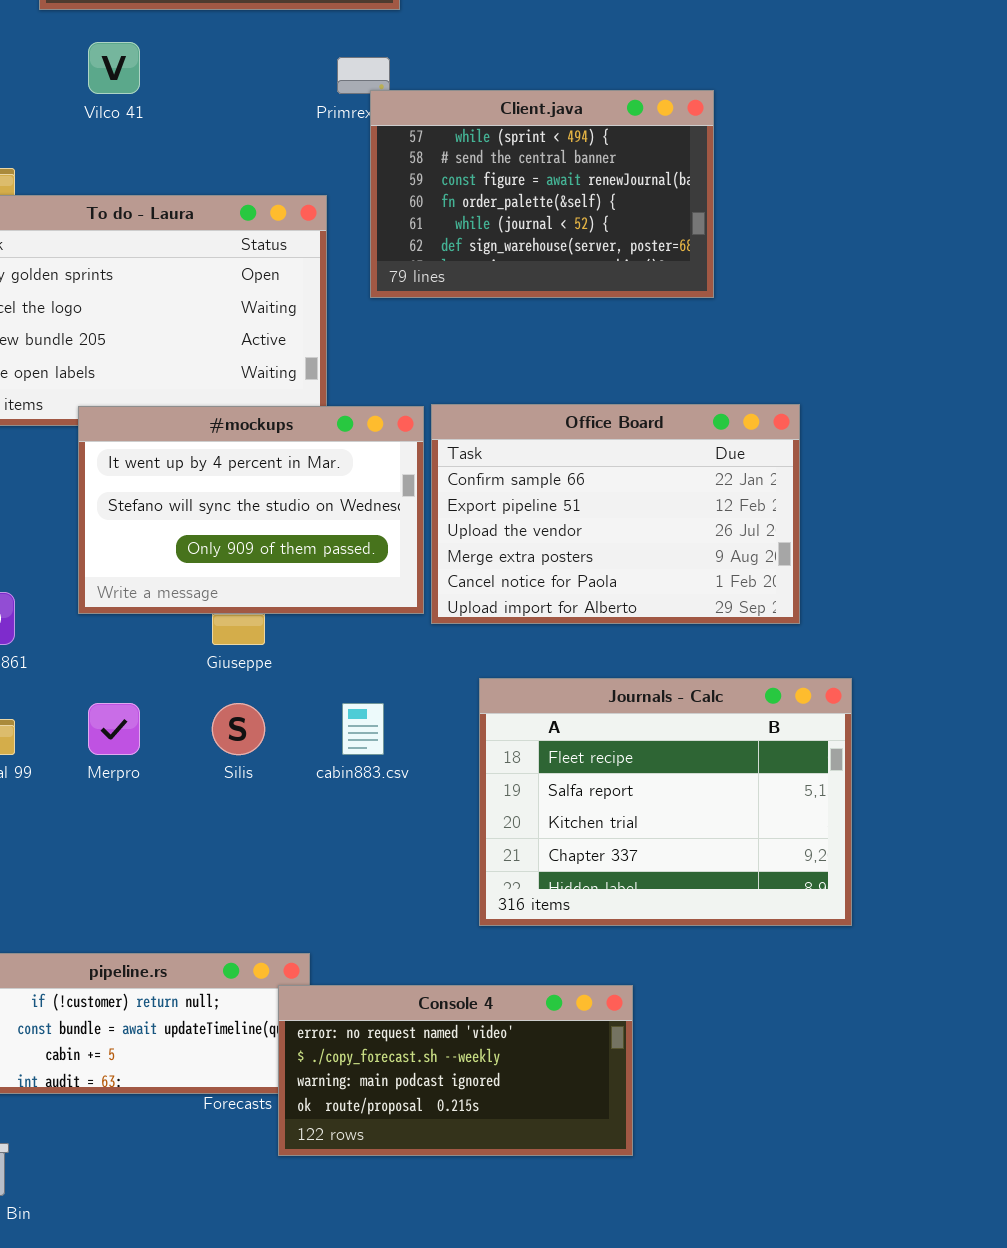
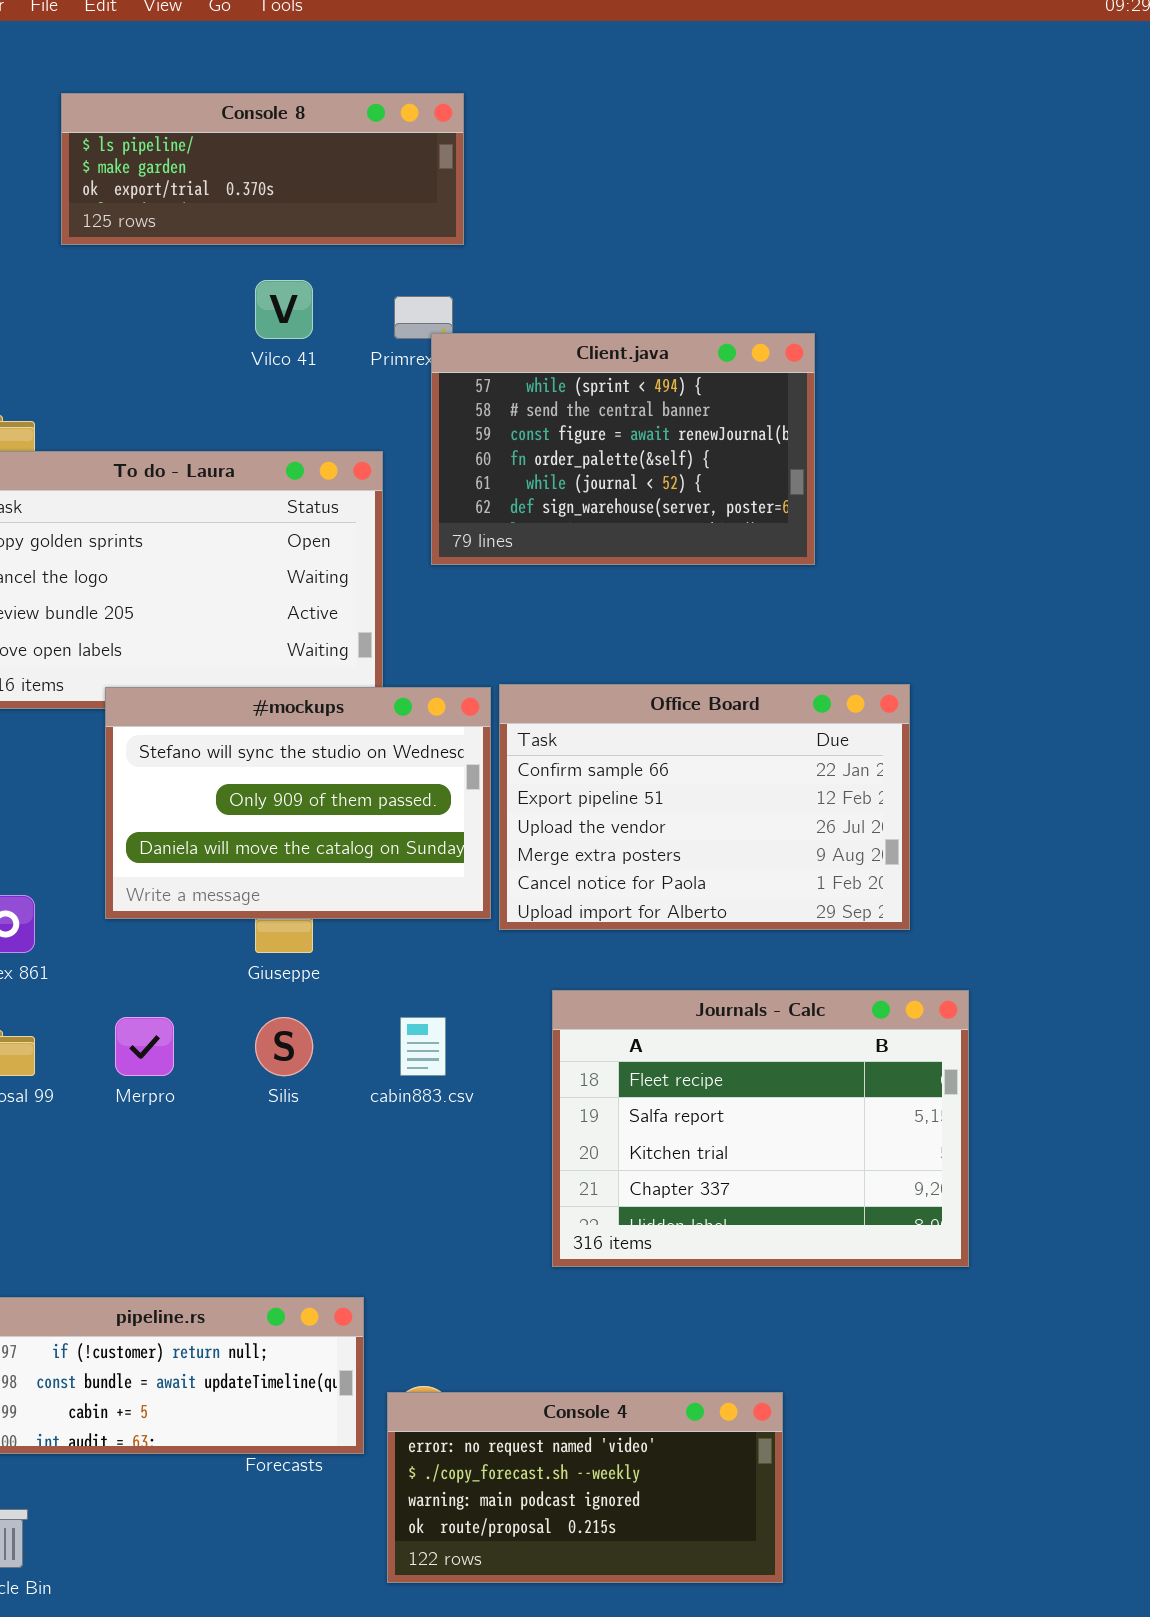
Vilco 41: [88,42,140,94] -> [255,280,313,339], moved
#mockups: [78,406,424,614] -> [105,687,491,919], scrolled down 1 row
Console 4: [278,985,633,1156] -> [387,1392,783,1583], moved

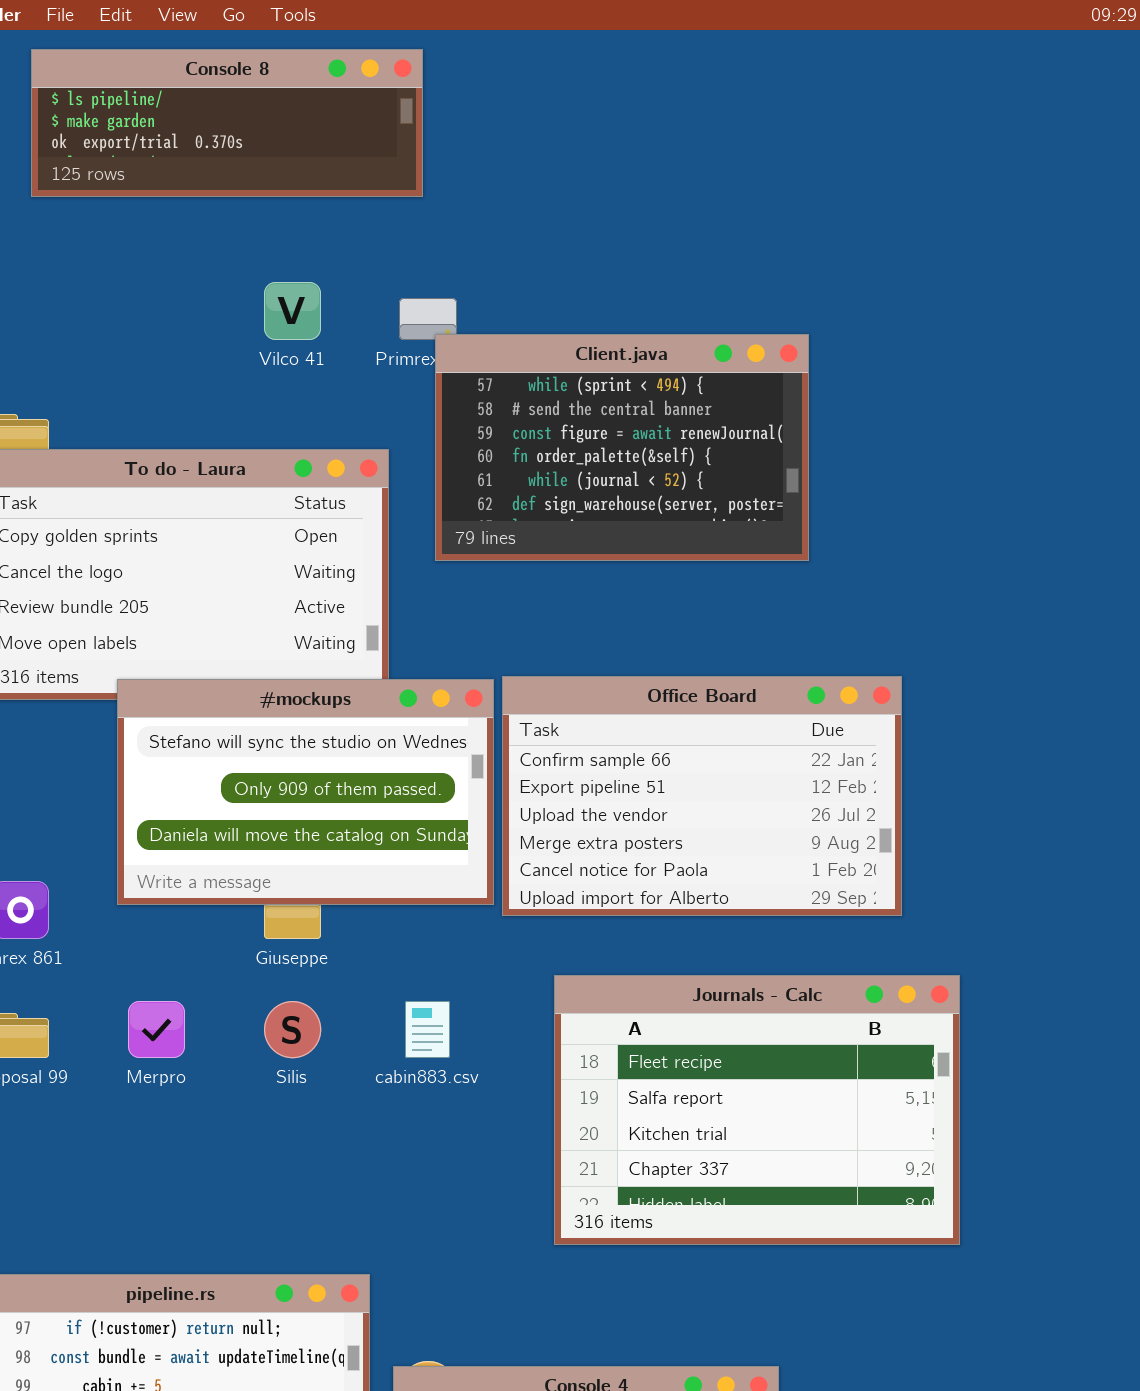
Console 8: [61,93,464,245] -> [31,49,423,197], moved

